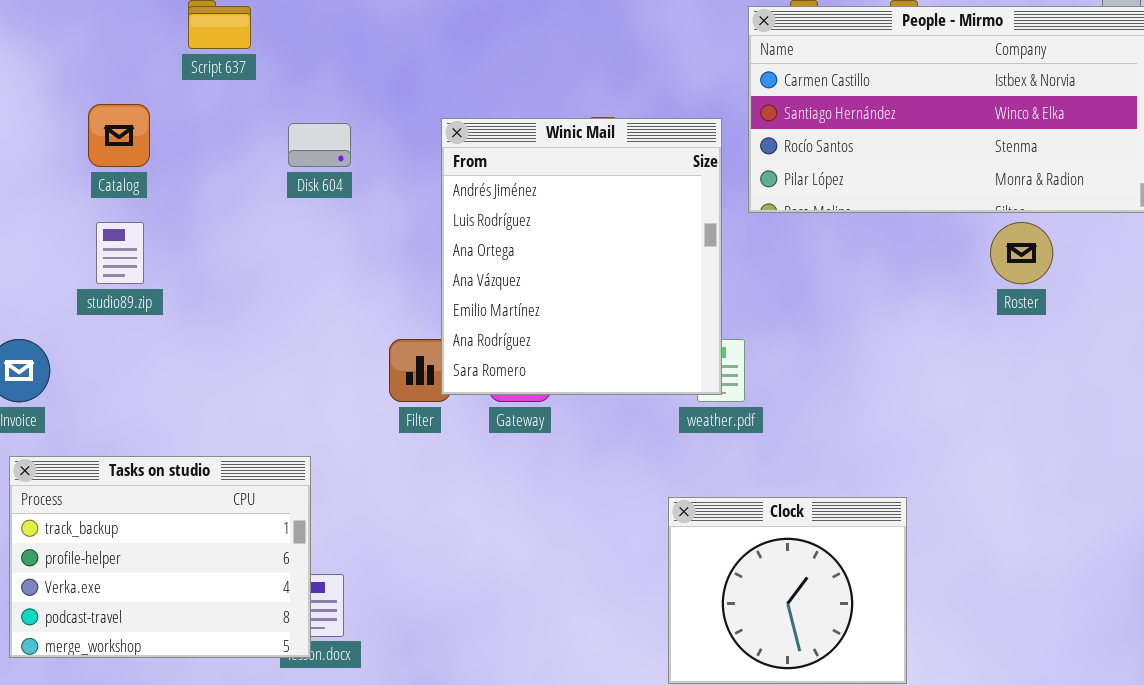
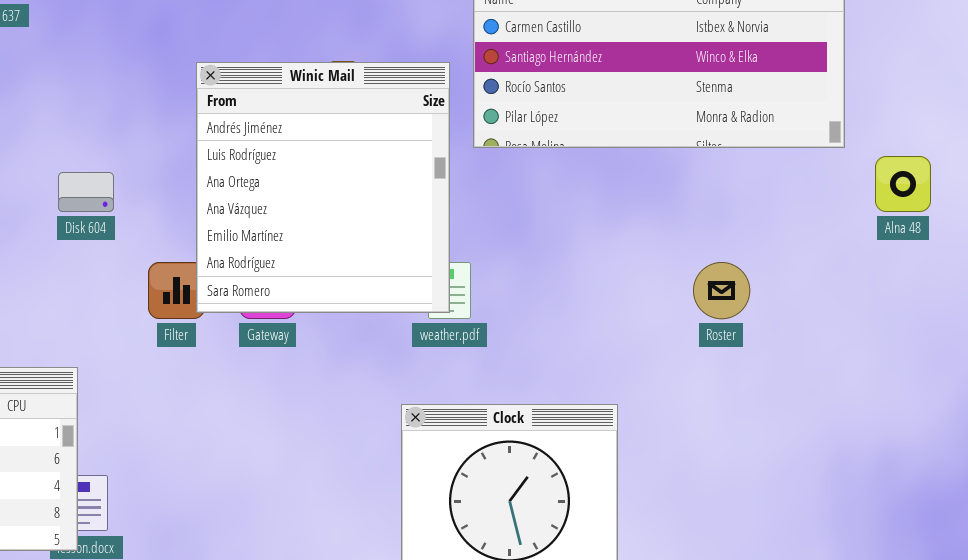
Disk 604: [288,123,351,167] -> [58,172,114,212], moved
Roster: [990,222,1053,284] -> [693,262,750,319], moved

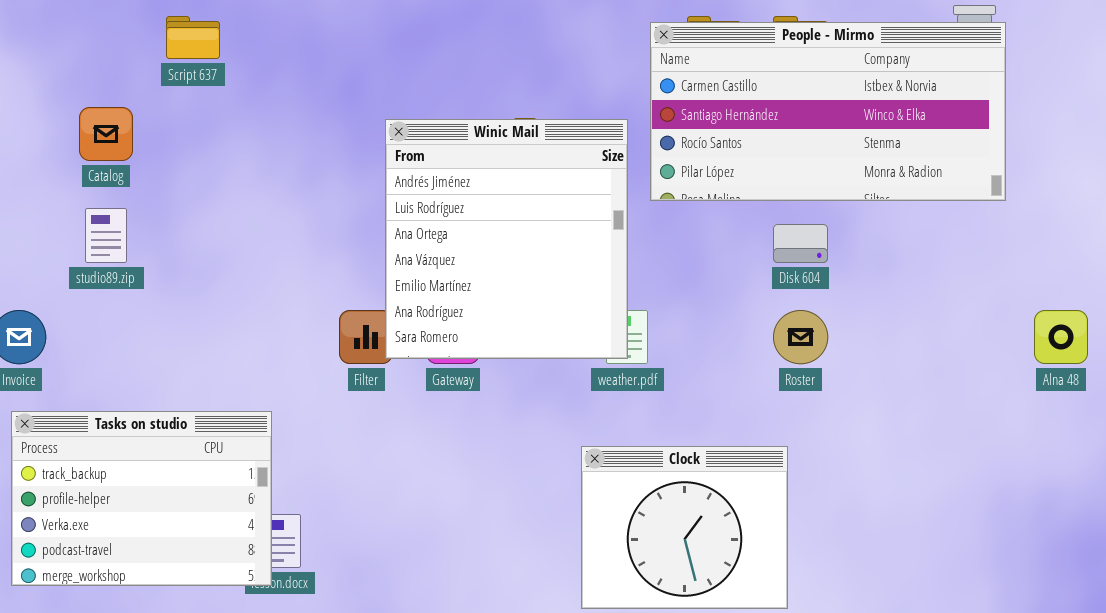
Alna 48: [875,156,931,212] -> [1034,310,1088,364], moved
Disk 604: [58,172,114,212] -> [773,224,828,263], moved
Roster: [693,262,750,319] -> [773,310,828,364], moved

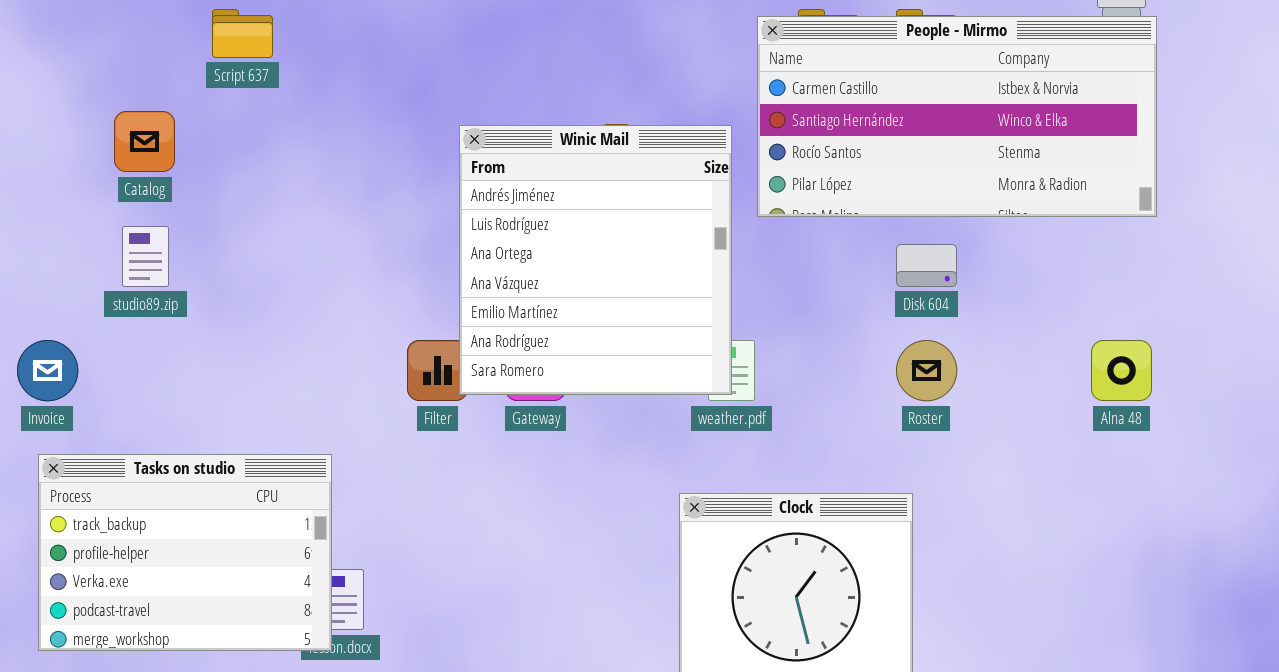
Alna 48: [1034,310,1088,364] -> [1091,340,1152,401], moved

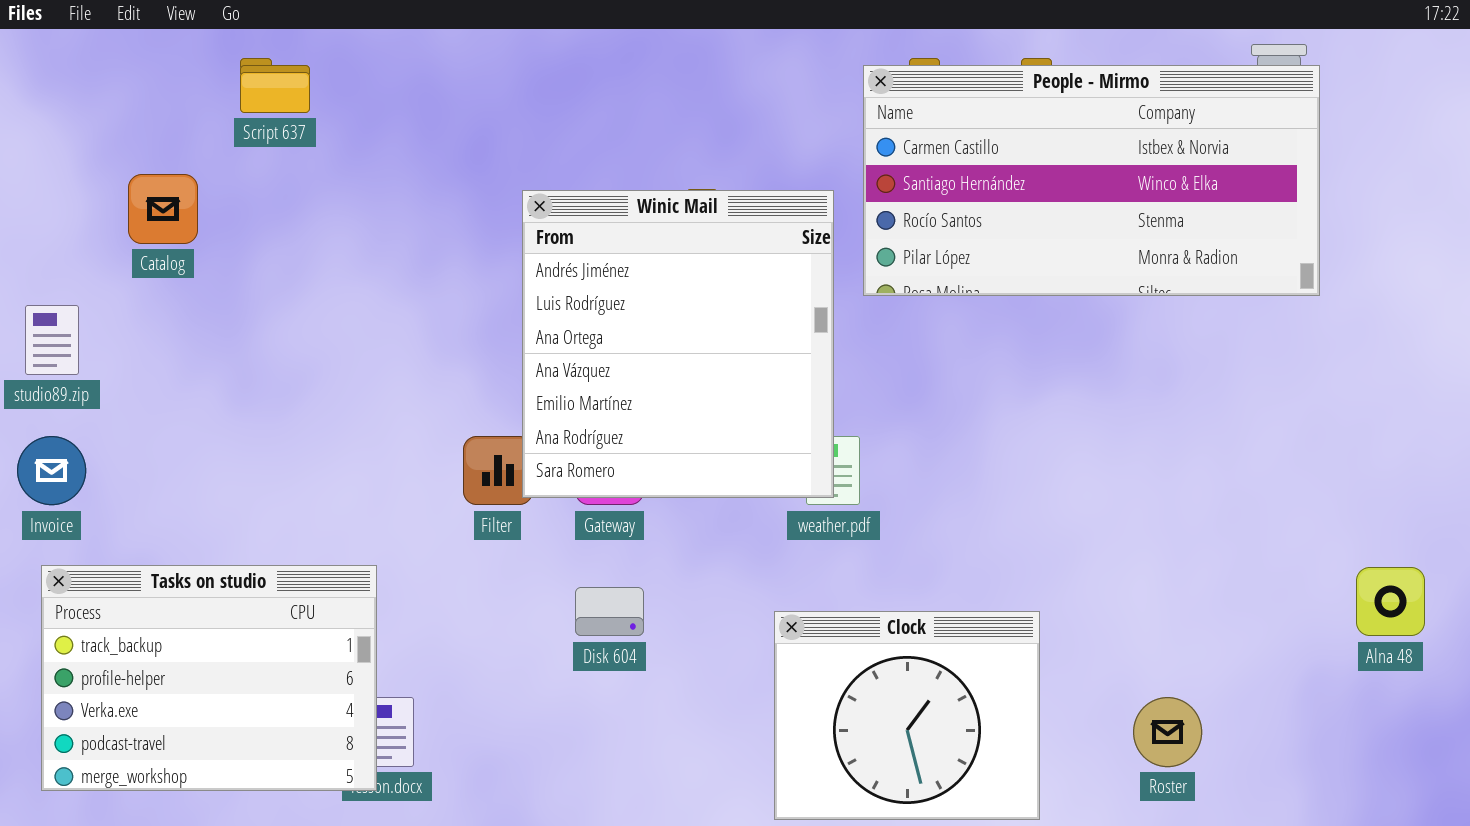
studio89.zip: [122,226,169,287] -> [25,305,79,375], moved
Disk 604: [896,244,957,287] -> [575,587,644,636], moved
Roster: [896,340,957,401] -> [1133,697,1202,767], moved
Alna 48: [1091,340,1152,401] -> [1356,567,1425,636], moved

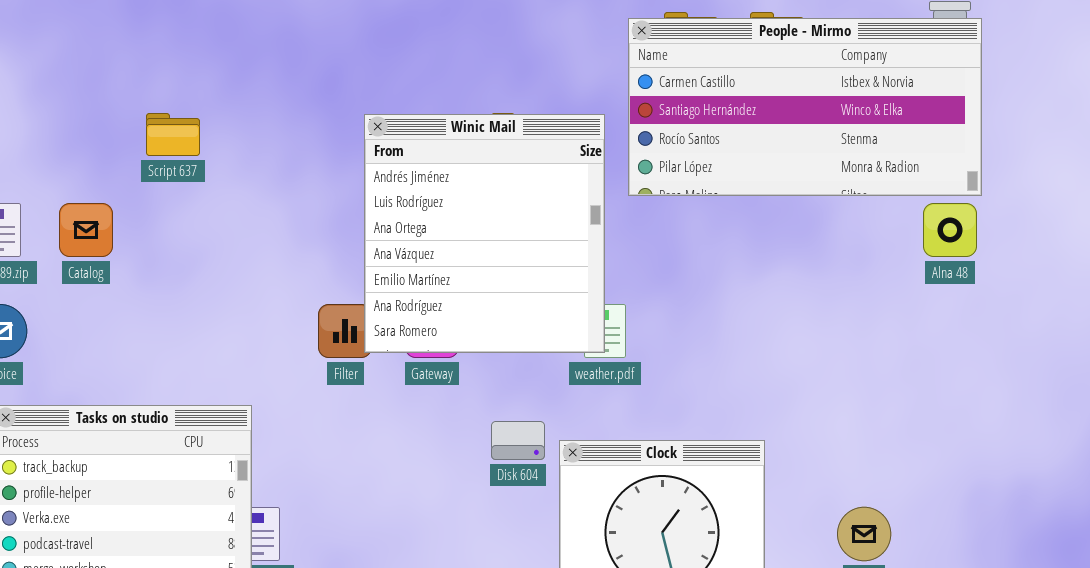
Script 637: [240,58,310,113] -> [146,113,200,156], moved
Catalog: [128,174,198,244] -> [59,203,113,257], moved
Alna 48: [1356,567,1425,636] -> [923,203,977,257], moved
Disk 604: [575,587,644,636] -> [491,421,545,460], moved

